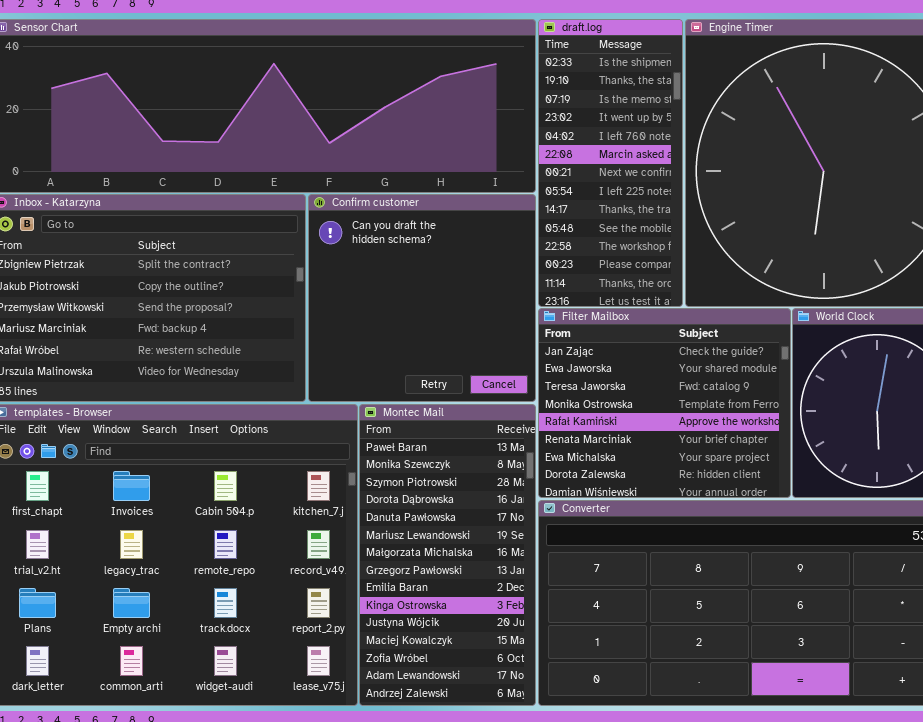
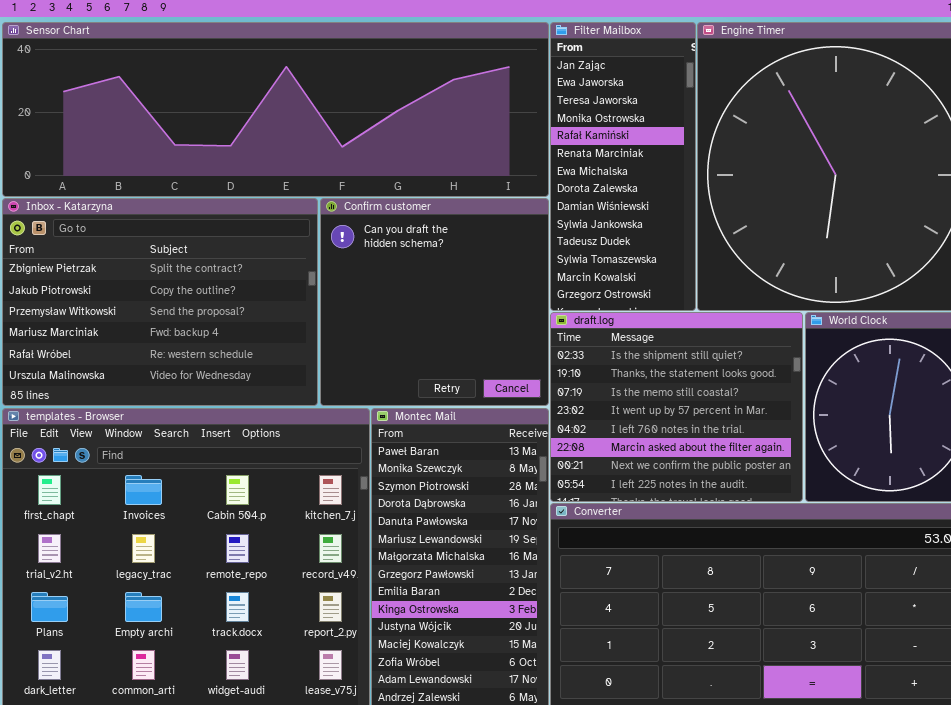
draft.log: [538,19,683,307] -> [550,312,803,502], moved, resized
Filter Mailbox: [538,308,791,498] -> [550,22,696,311], moved, resized

